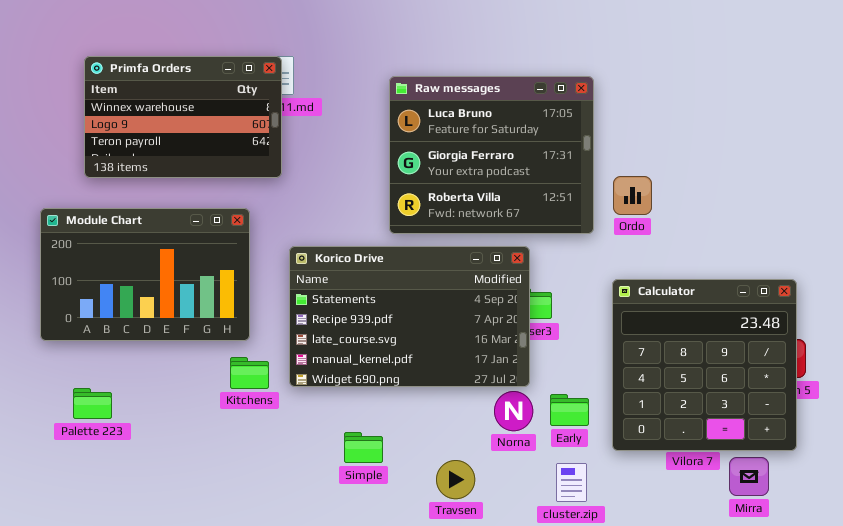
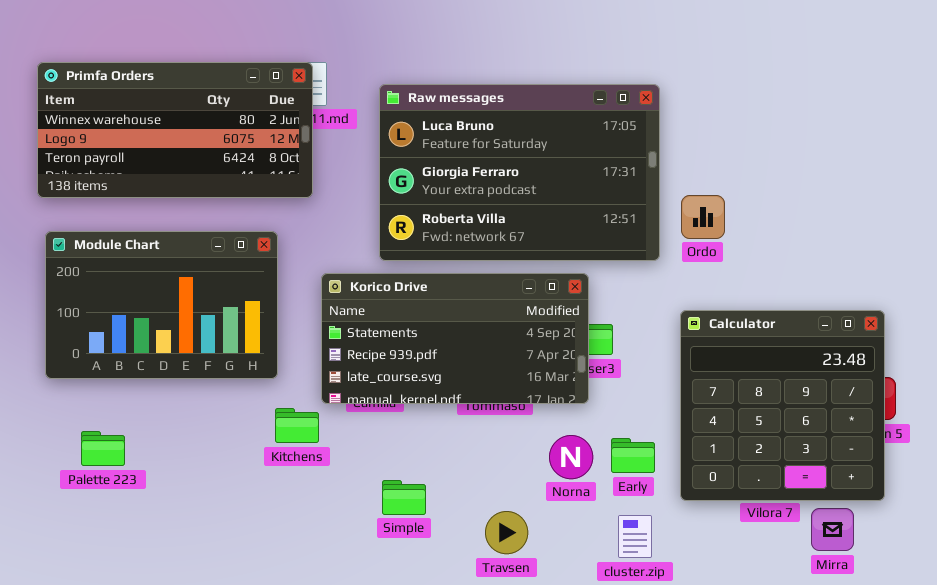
Primfa Orders: [84,56,282,178] -> [37,62,313,198], resized
Raw messages: [389,76,594,234] -> [379,84,660,261], resized
Korico Drive: [289,246,530,387] -> [321,273,589,404], resized
Kitchens: [230,357,269,389] -> [275,408,319,443], moved

